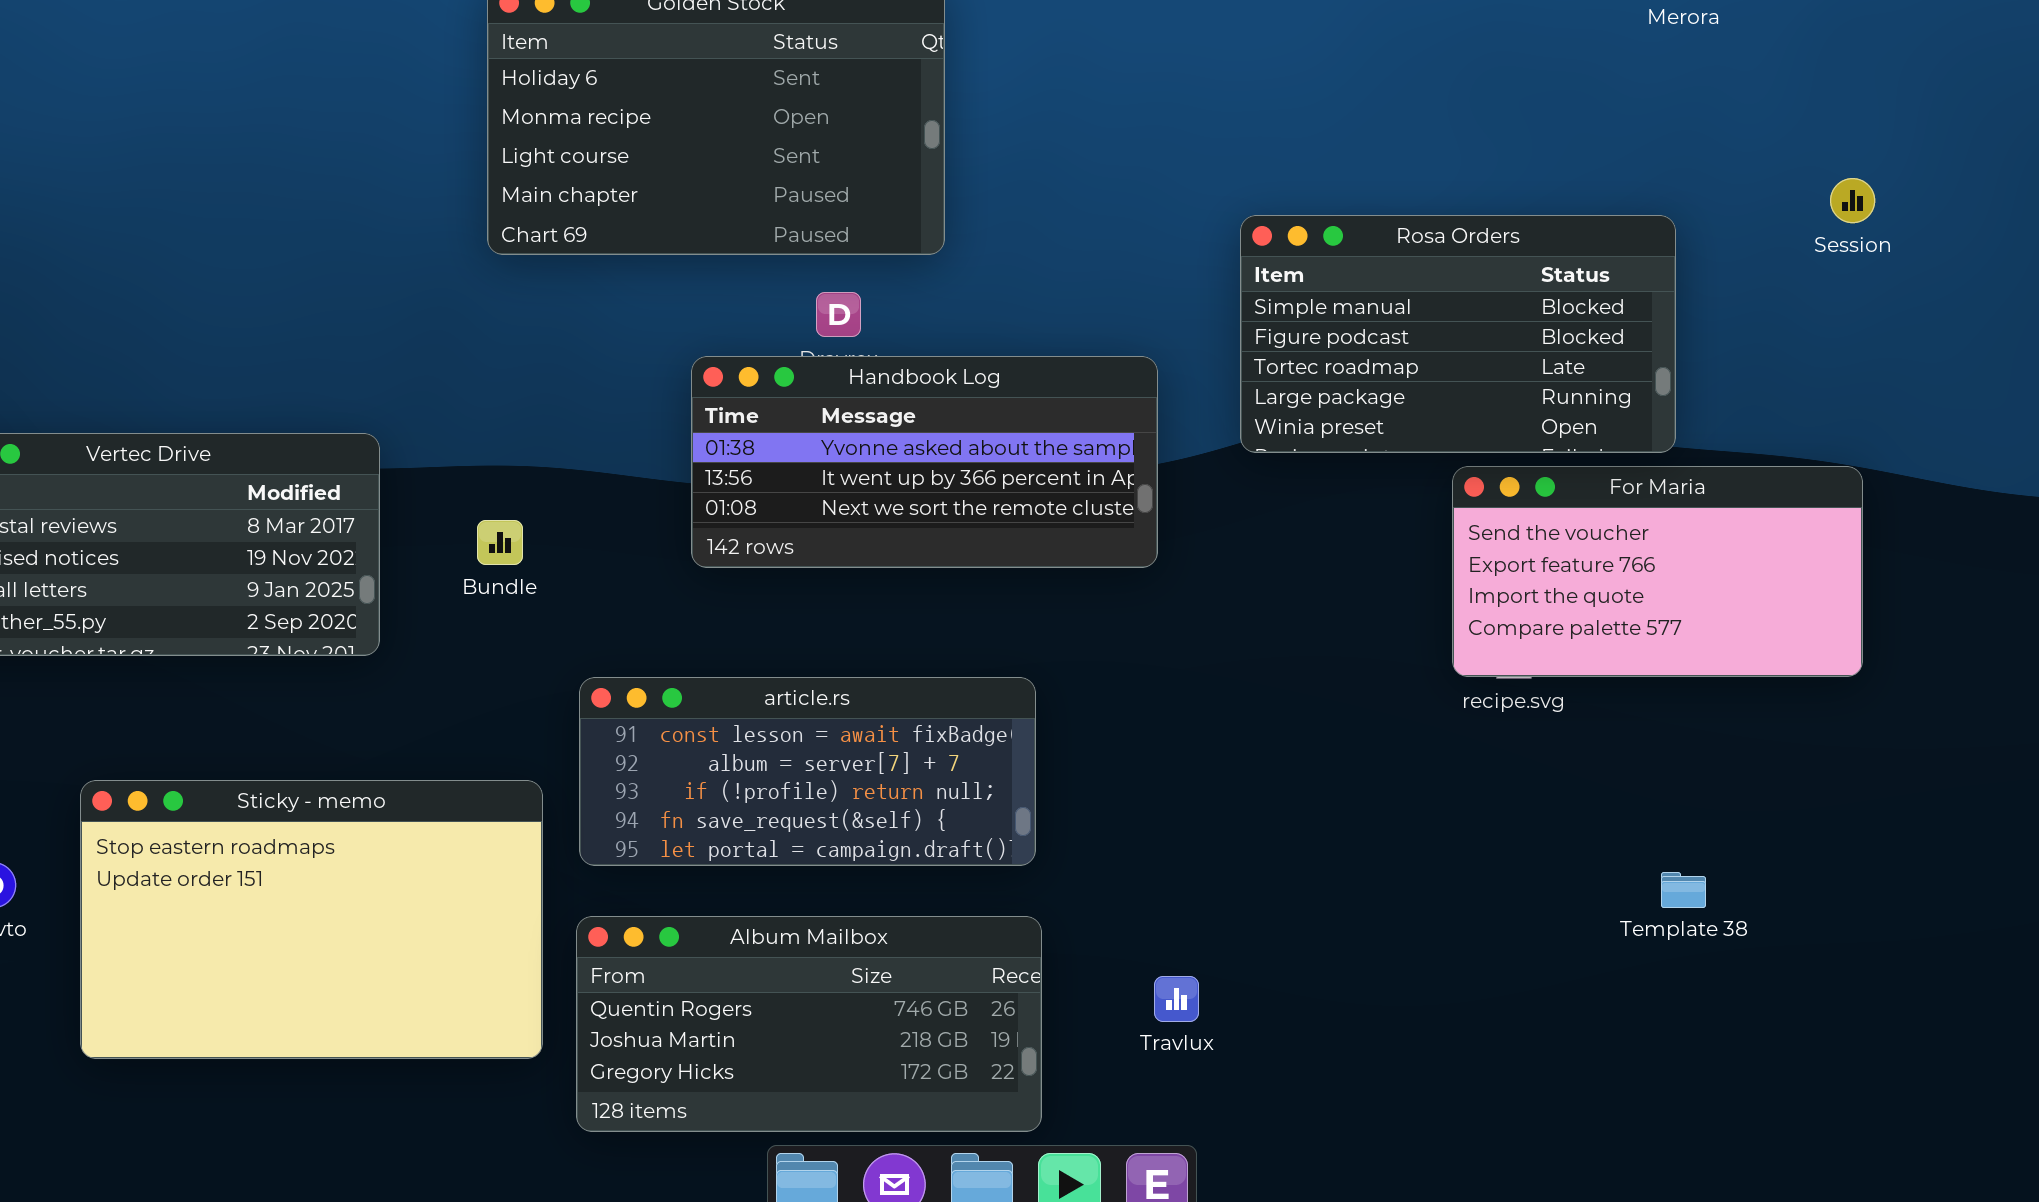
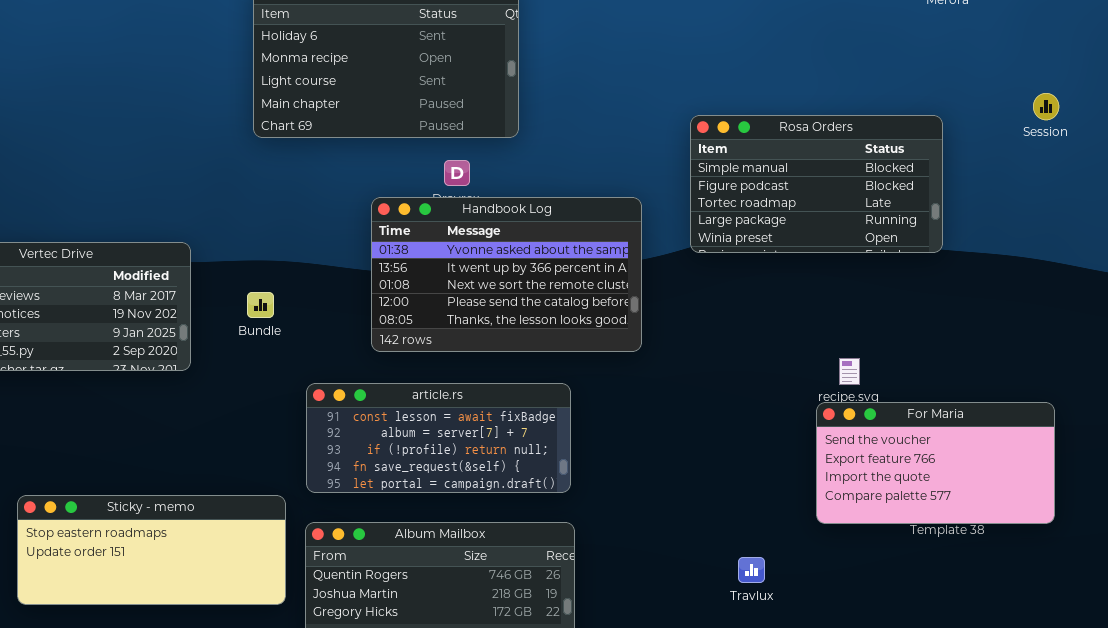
Handbook Log: [691,356,1158,568] -> [371,197,642,352], resized
For Maria: [1452,466,1863,677] -> [816,402,1055,524], moved
Sticky - memo: [80,780,543,1059] -> [17,495,286,605], resized
Travlux: [1154,976,1199,1022] -> [738,557,765,583], moved

